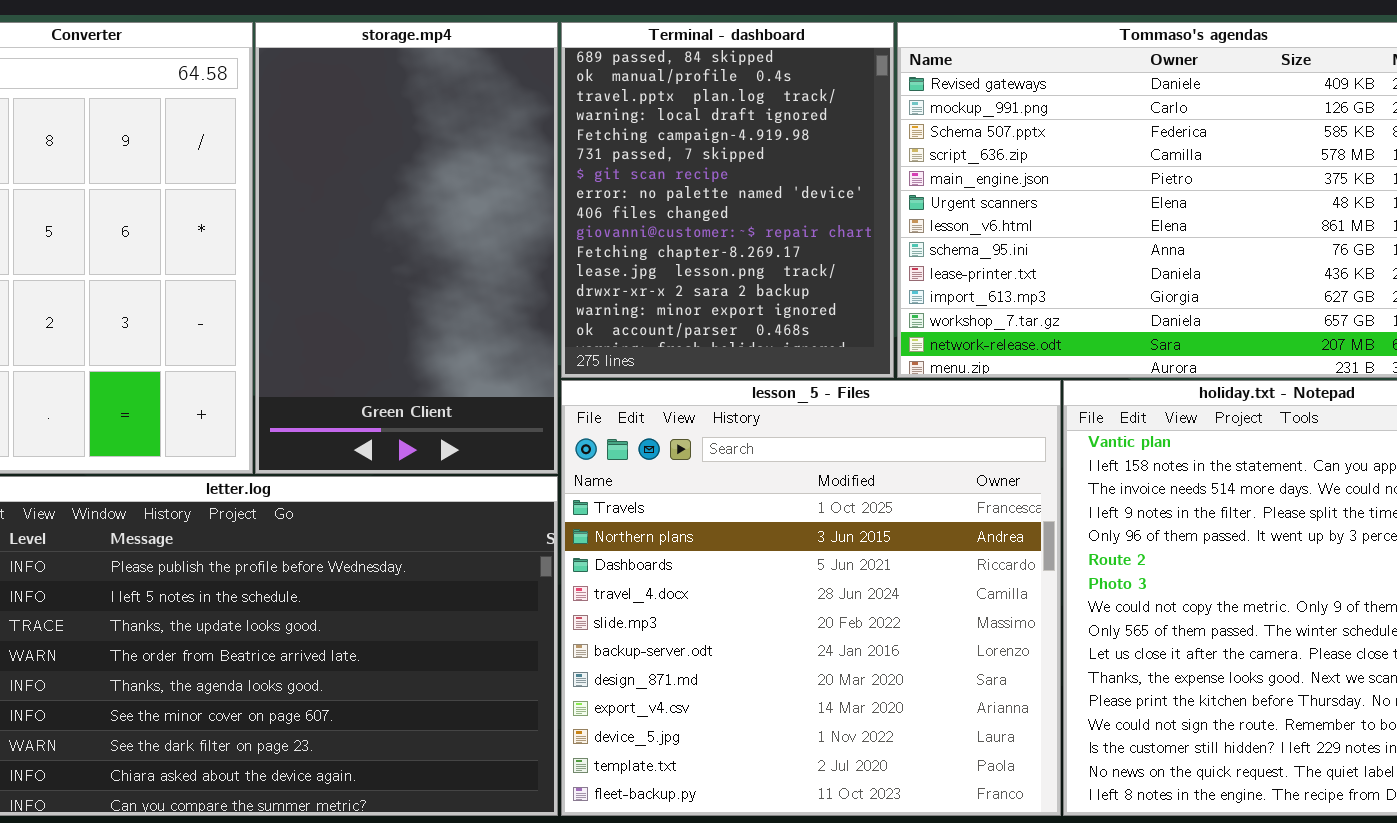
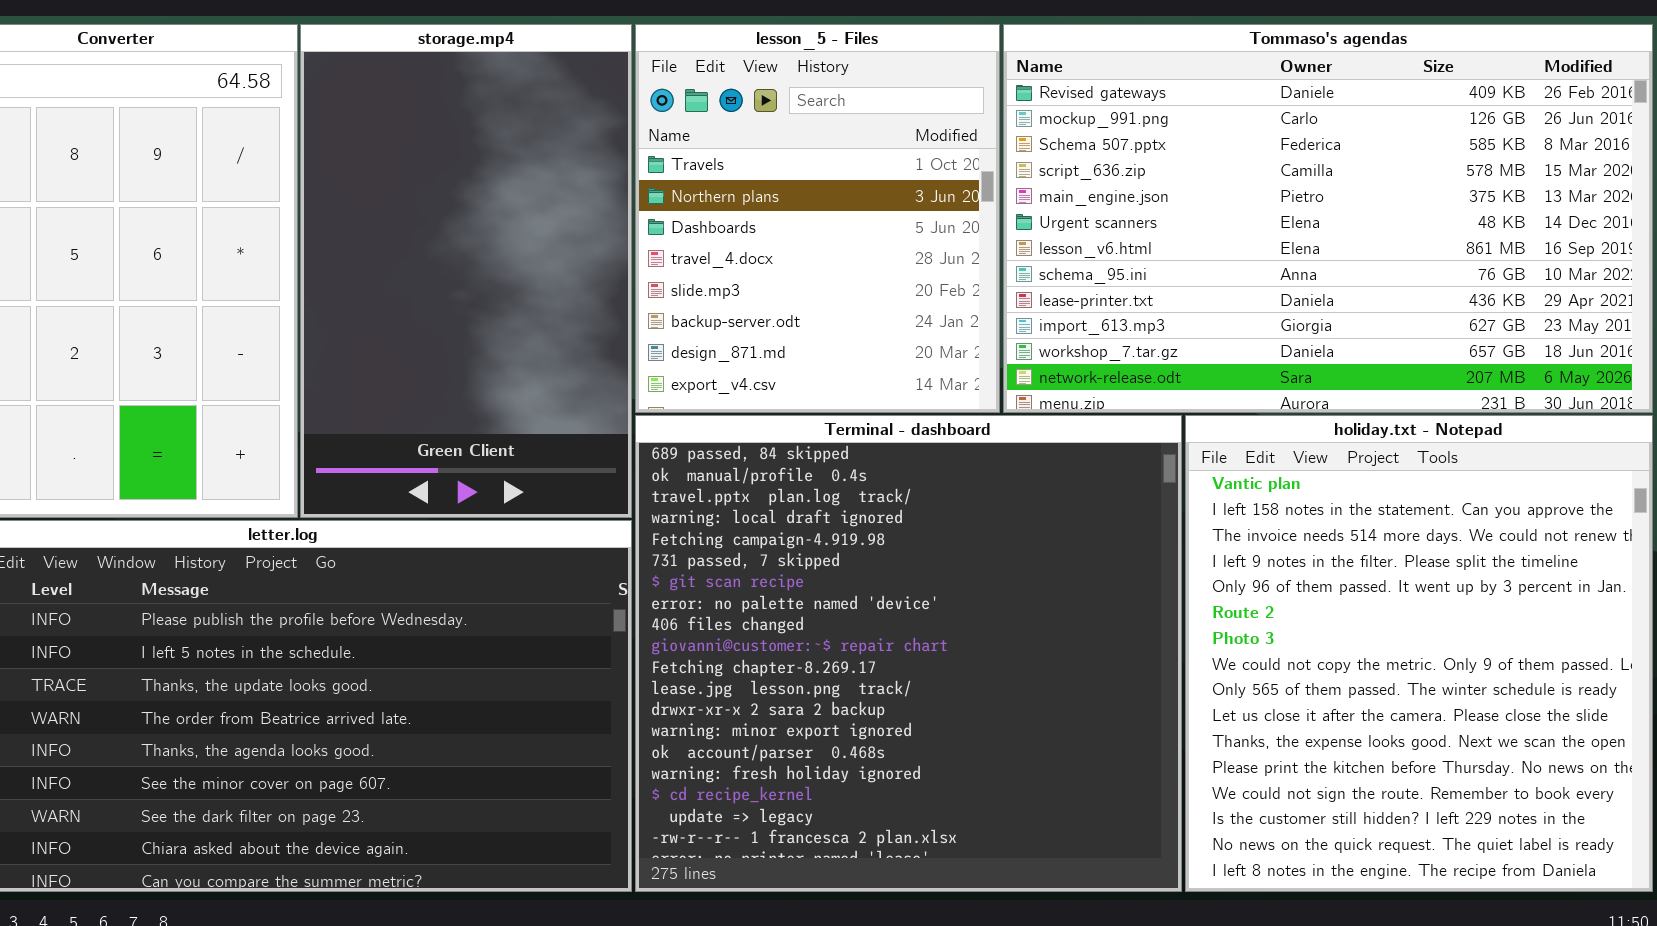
Terminal - dashboard: [561,22,894,378] -> [635,415,1182,892], moved, resized
lesson_5 - Files: [561,380,1061,816] -> [635,24,1000,413], moved, resized

